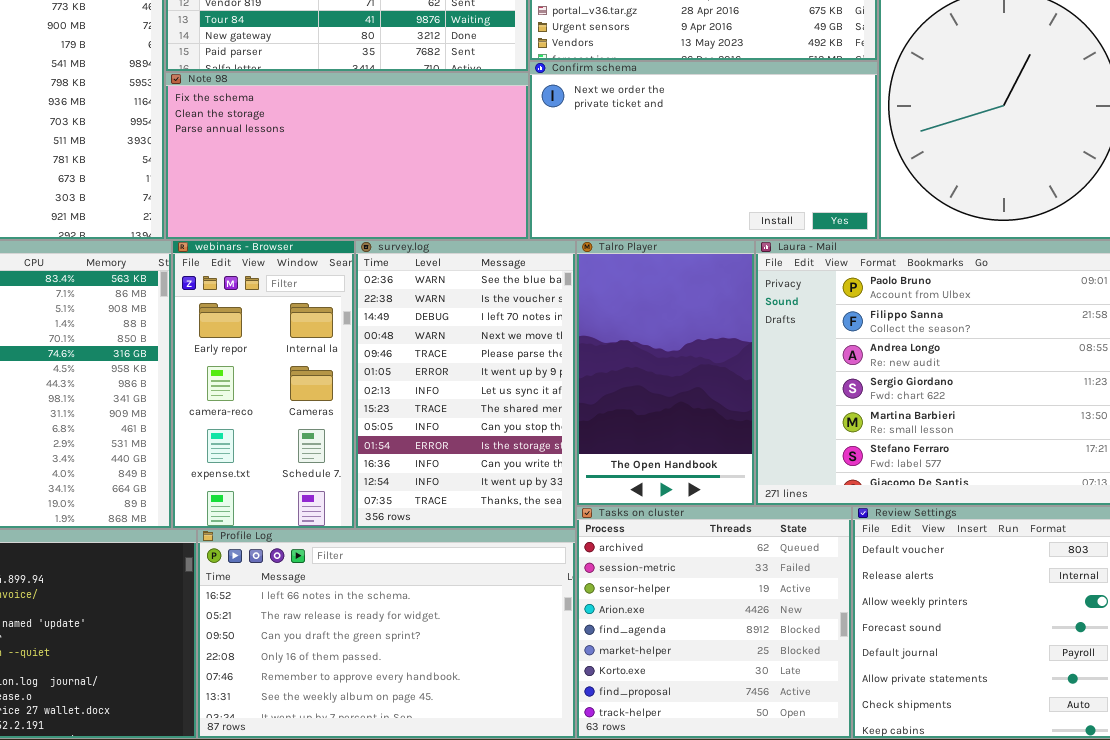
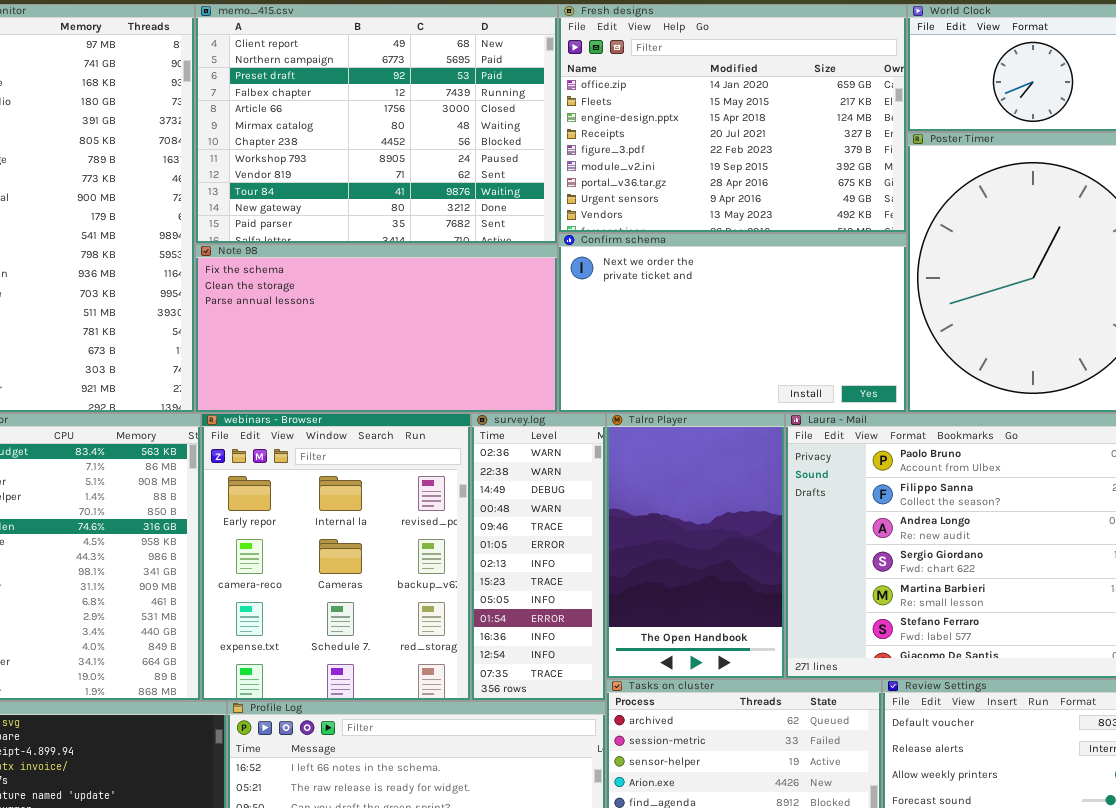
webinars - Browser: [172,240,355,529] -> [201,413,471,701], resized
survey.log: [355,240,576,529] -> [471,413,606,701], resized

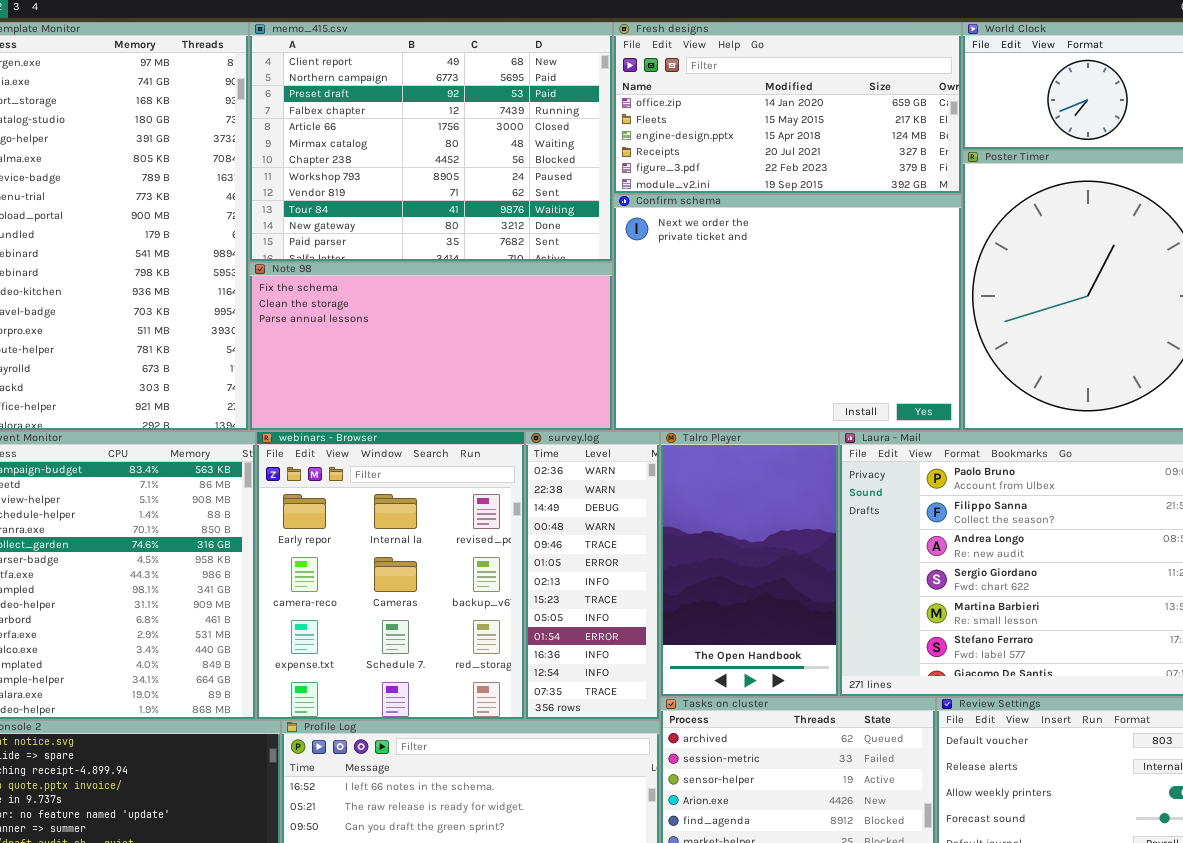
Fresh designs: [558,4,907,233] -> [613,22,962,194], resized
Confirm schema: [558,233,907,413] -> [613,194,962,431], resized

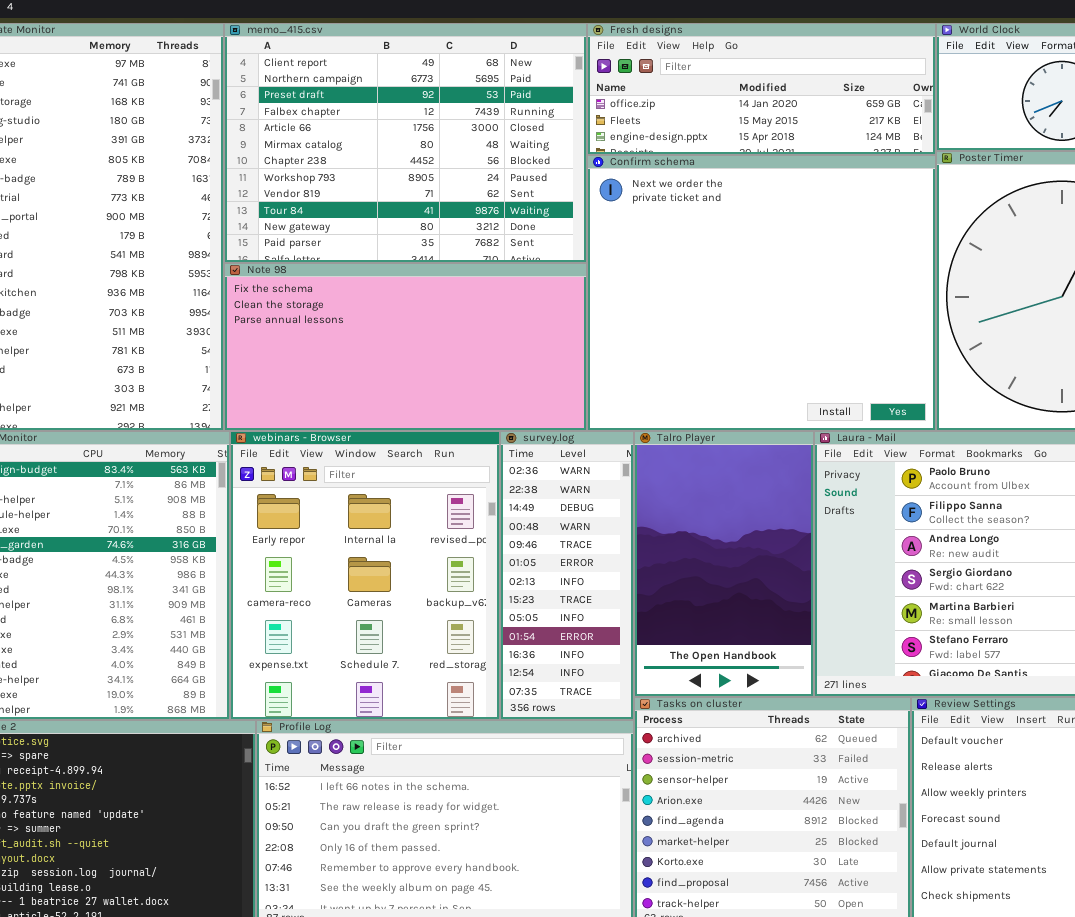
Fresh designs: [613,22,962,194] -> [587,23,936,155], resized
Confirm schema: [613,194,962,431] -> [587,155,936,431], resized

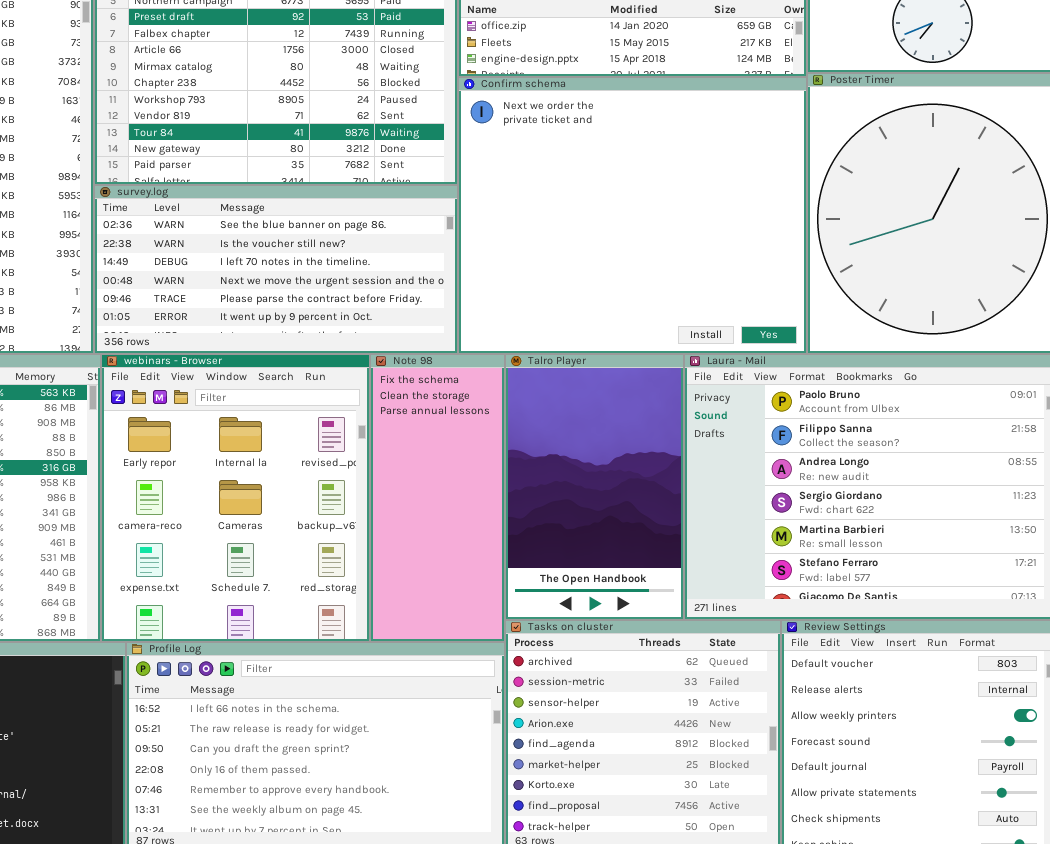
Note 98: [224,263,587,431] -> [370,354,505,642], moved, resized
survey.log: [500,431,634,720] -> [94,185,458,354], moved, resized

